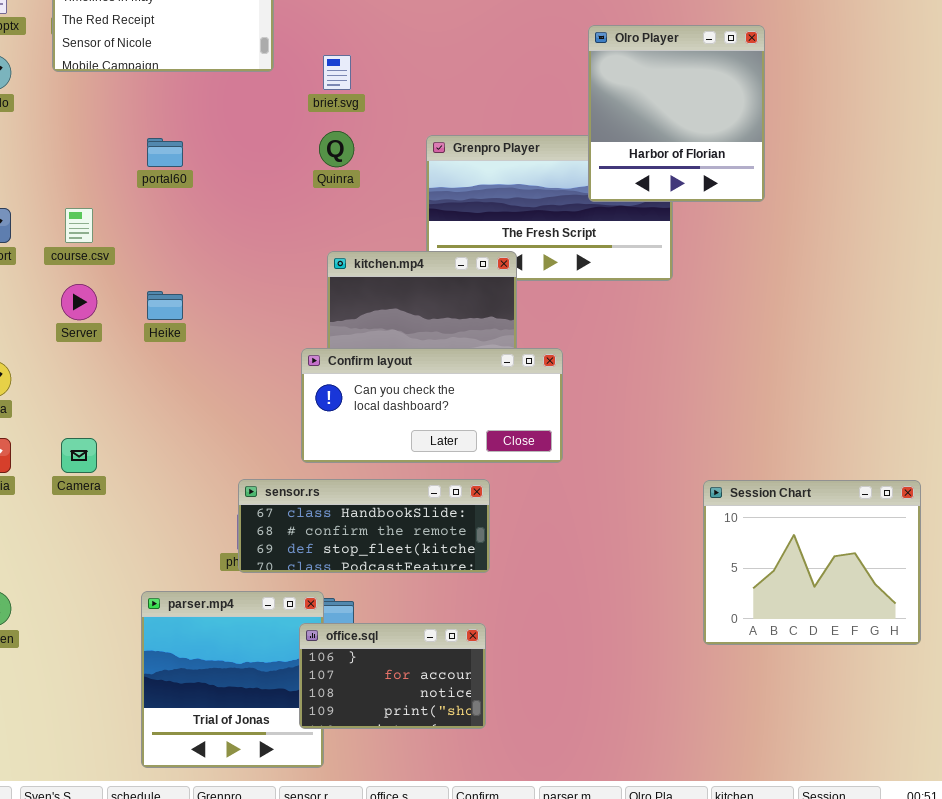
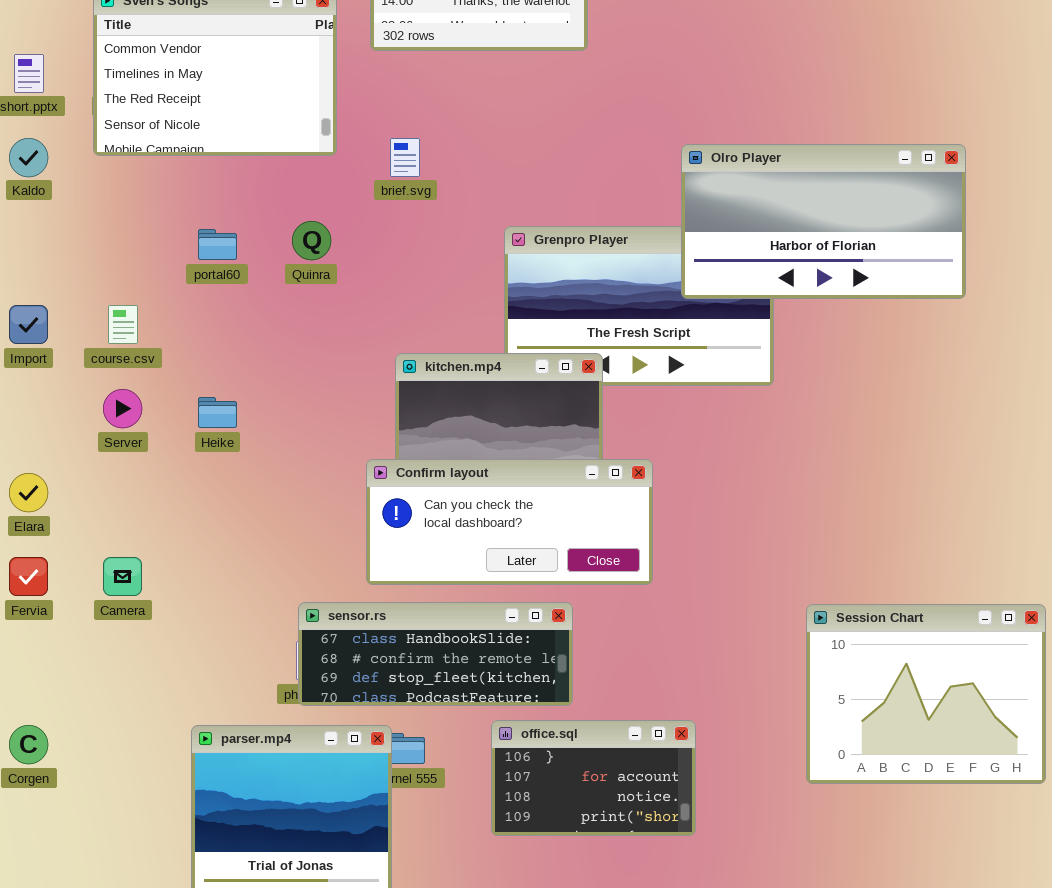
Olro Player: [588,25,765,202] -> [681,144,966,299], resized
Quinra: [319,131,354,167] -> [292,221,331,260], moved
office.sql: [299,623,486,729] -> [491,720,696,836], moved

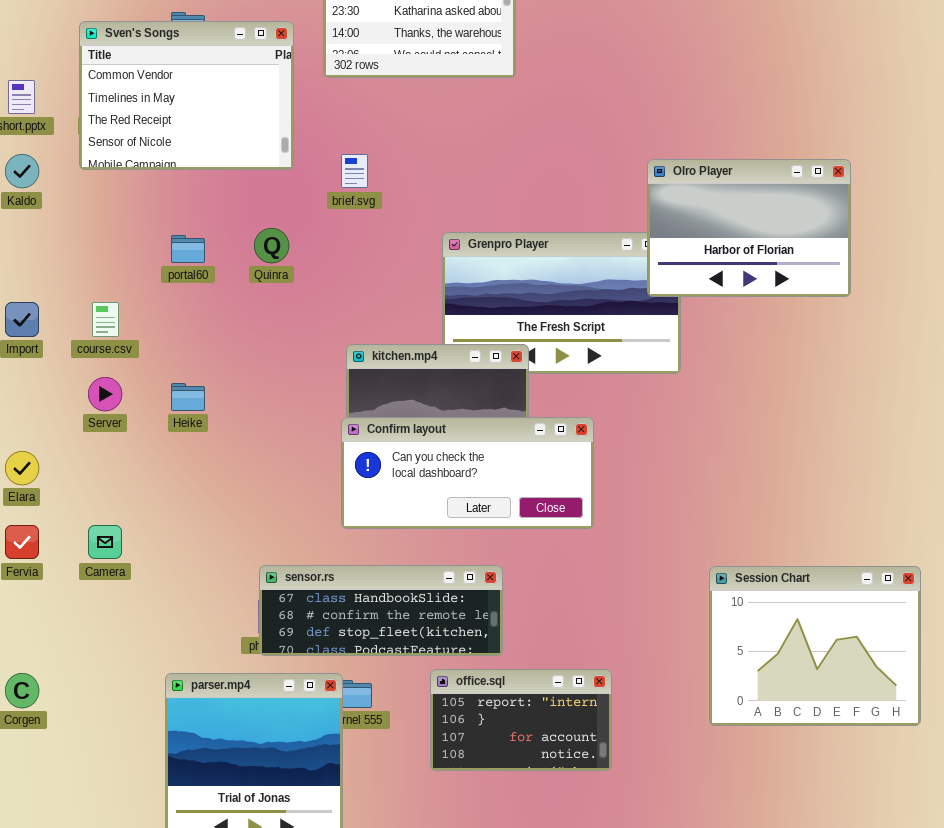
Olro Player: [681,144,966,299] -> [647,159,851,297], resized
Confirm layout: [366,459,653,585] -> [341,417,594,529], moved
office.sql: [491,720,696,836] -> [430,669,612,771], scrolled up 1 row

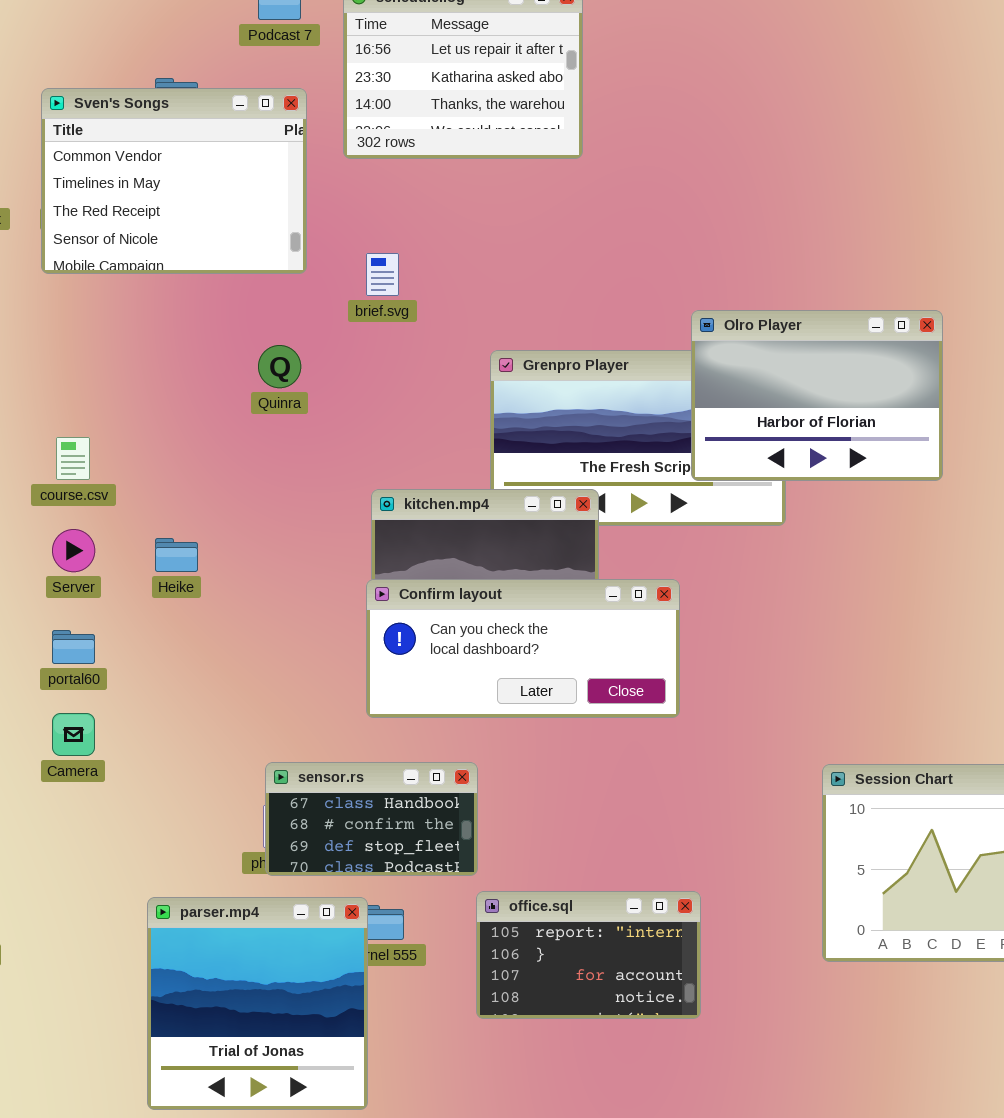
Olro Player: [647,159,851,297] -> [691,310,943,481], moved
portal60: [171,235,205,263] -> [52,630,95,664], moved
sensor.rs: [259,565,503,656] -> [265,762,478,876], resized

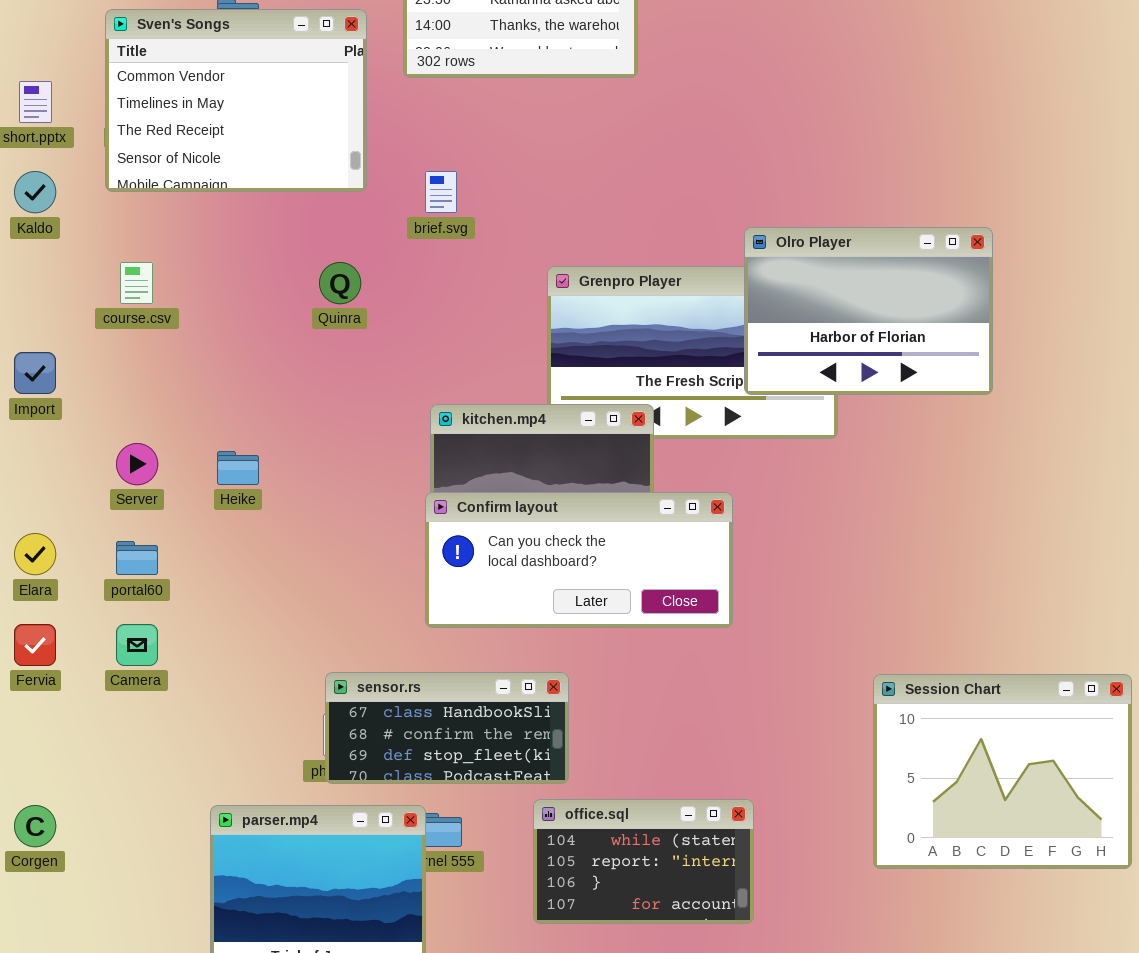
course.csv: [56,437,90,480] -> [120,262,153,304], moved
sensor.rs: [265,762,478,876] -> [325,672,569,784], resized
office.sql: [476,891,701,1019] -> [533,799,754,924], scrolled up 1 row

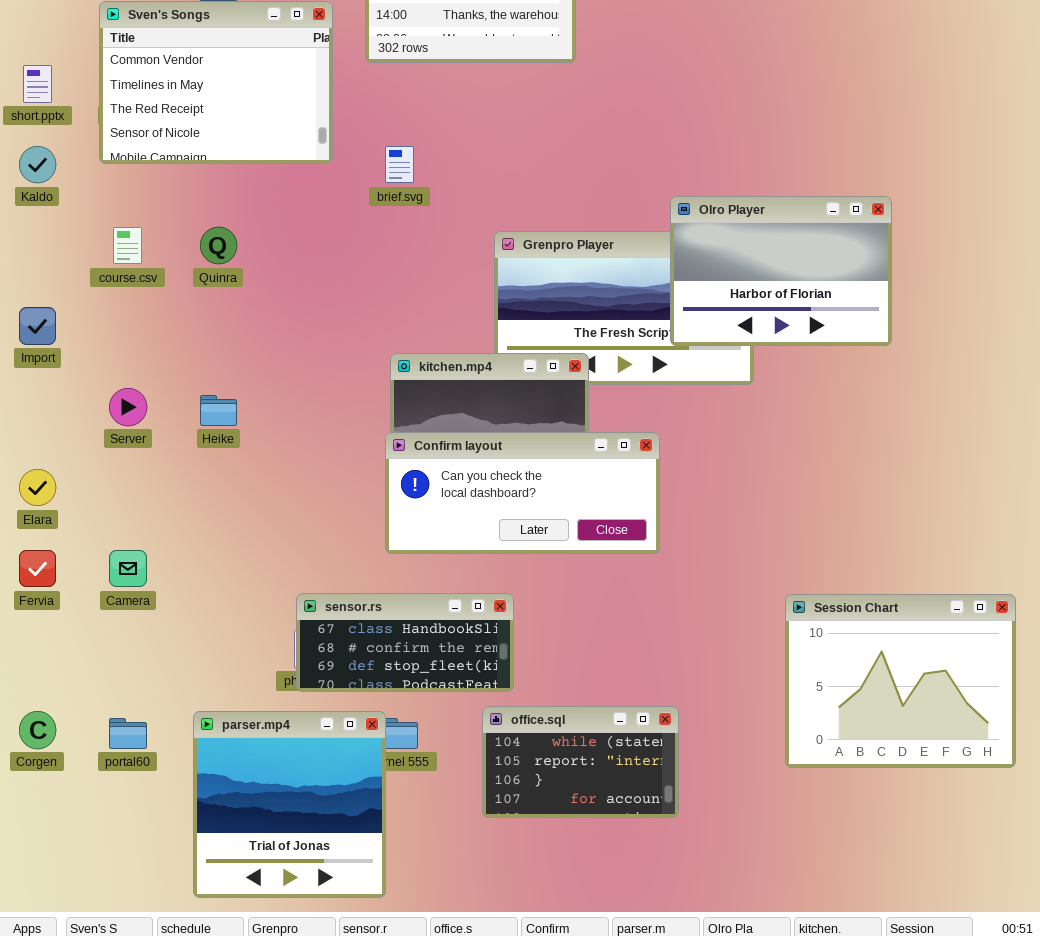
Quinra: [319,262,361,304] -> [200,227,237,264], moved
portal60: [116,541,158,575] -> [109,718,147,749], moved

